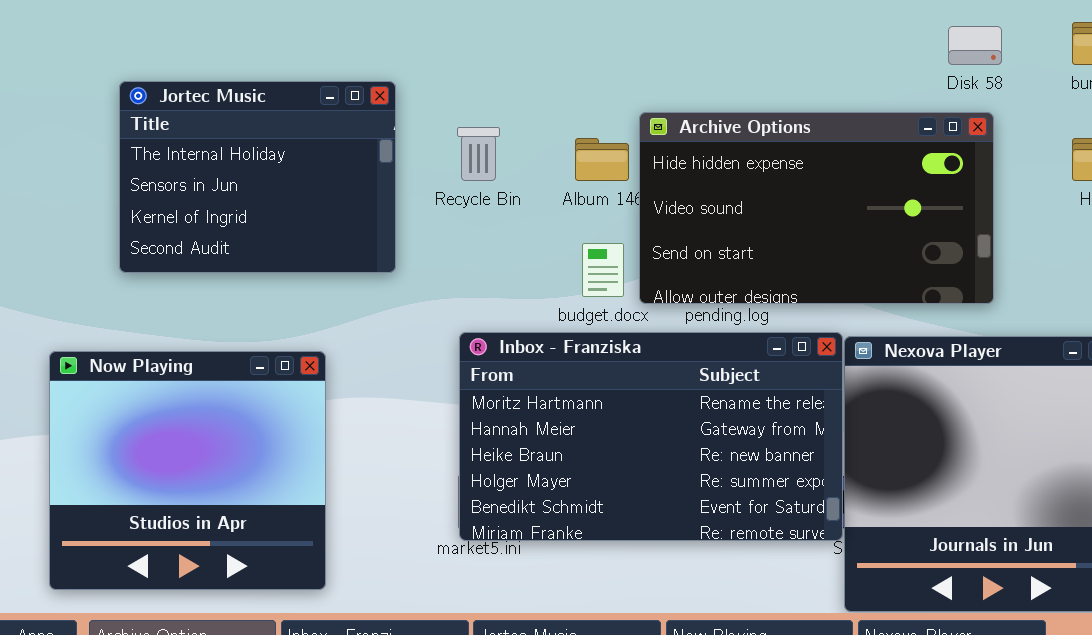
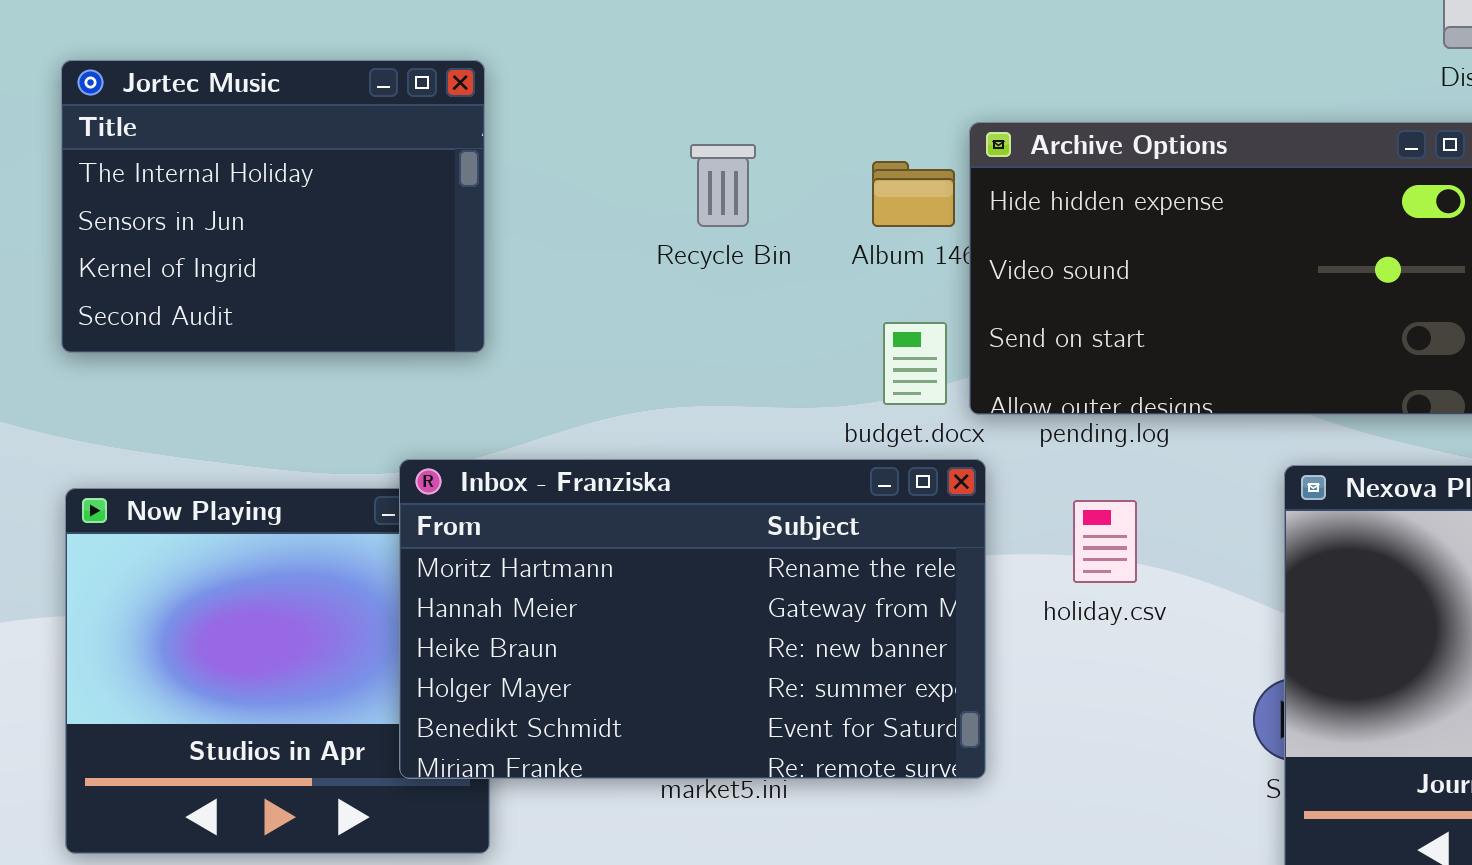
Jortec Music: [119,81,396,273] -> [61,60,485,353], moved
Inbox - Franziska: [459,332,843,541] -> [399,459,986,779], moved

